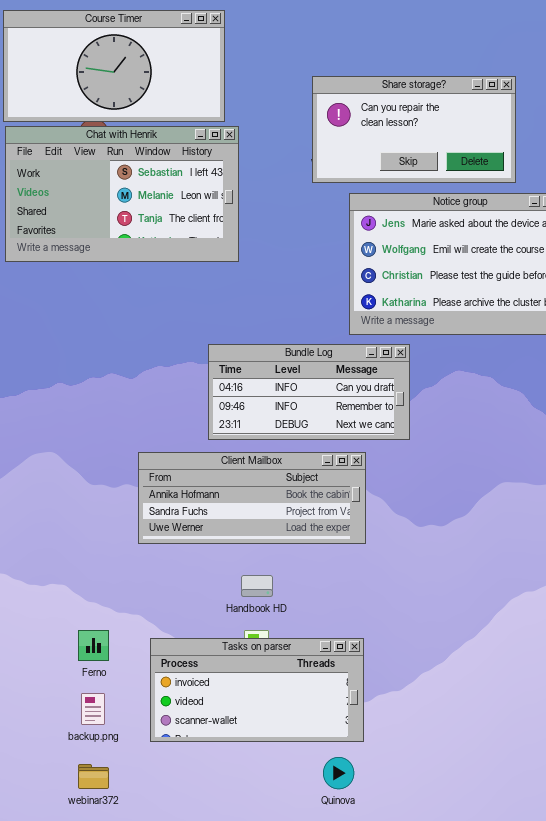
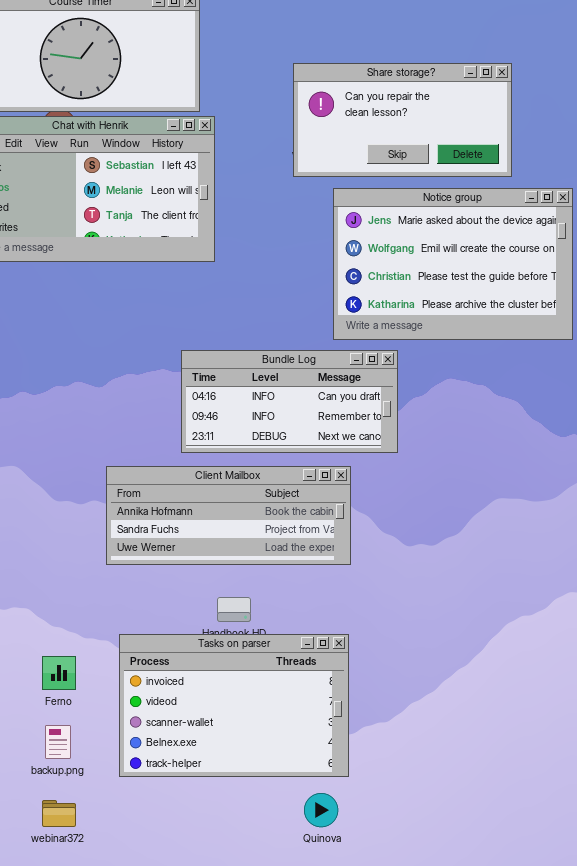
Tasks on parser: [150,638,364,742] -> [119,634,349,777], resized

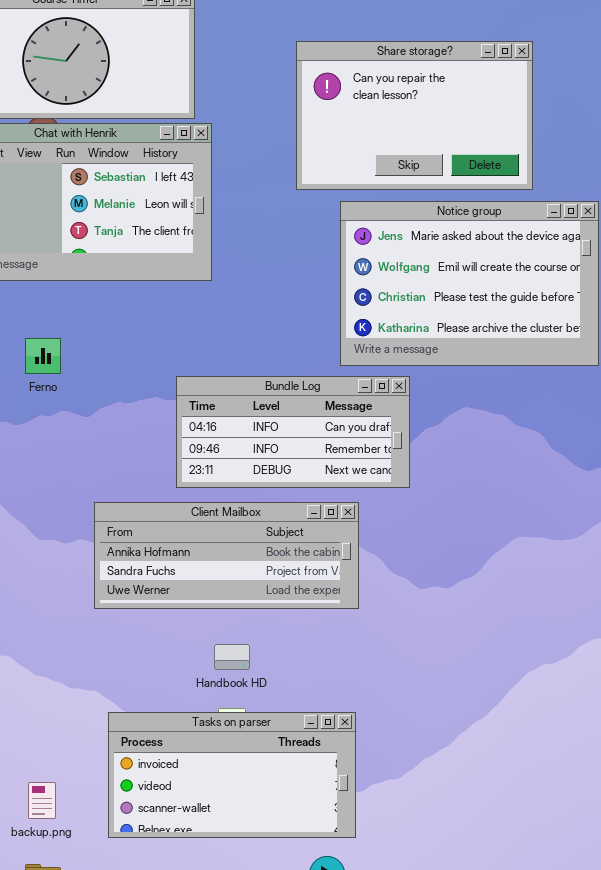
Share storage?: [293,63,512,177] -> [296,41,533,190], resized
Tasks on parser: [119,634,349,777] -> [108,712,356,838], resized
Ferno: [42,656,76,690] -> [25,338,61,374], moved

